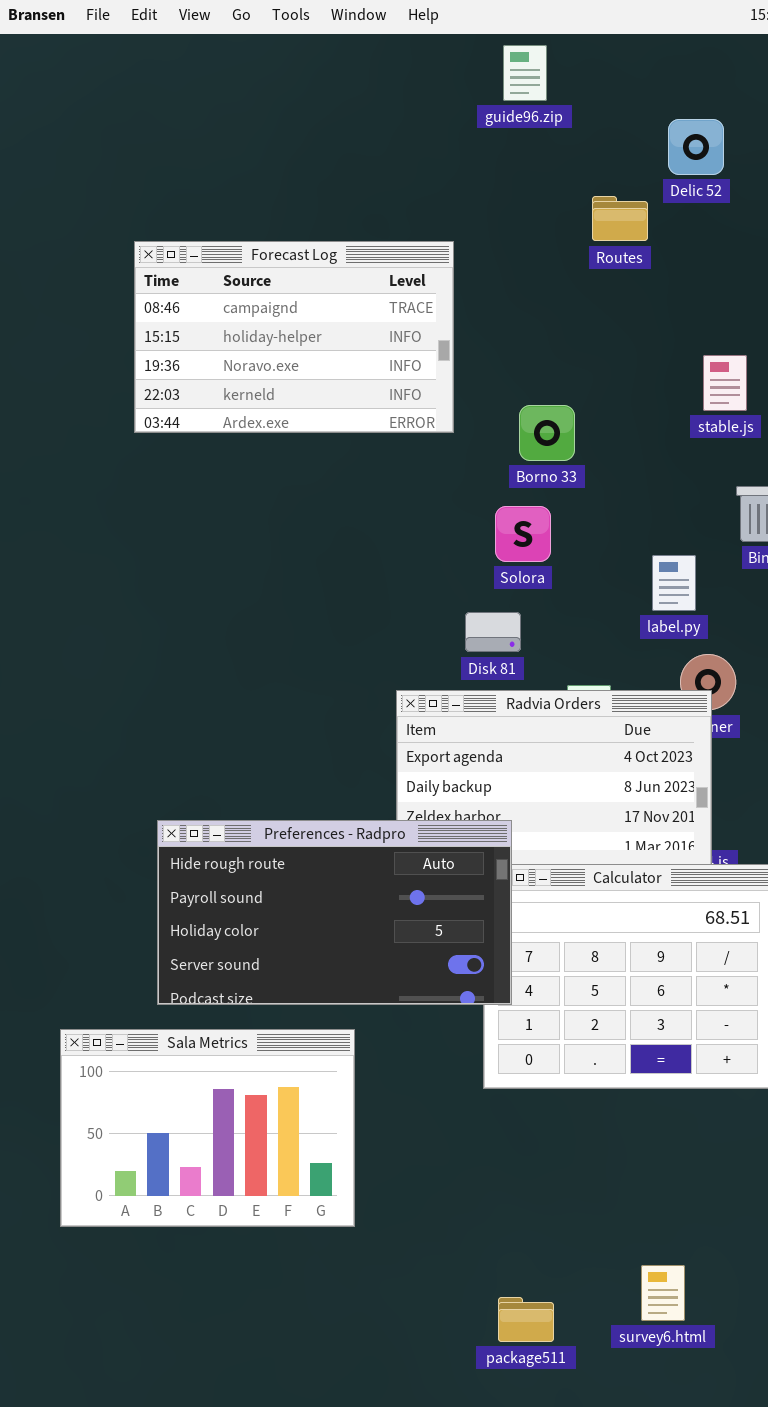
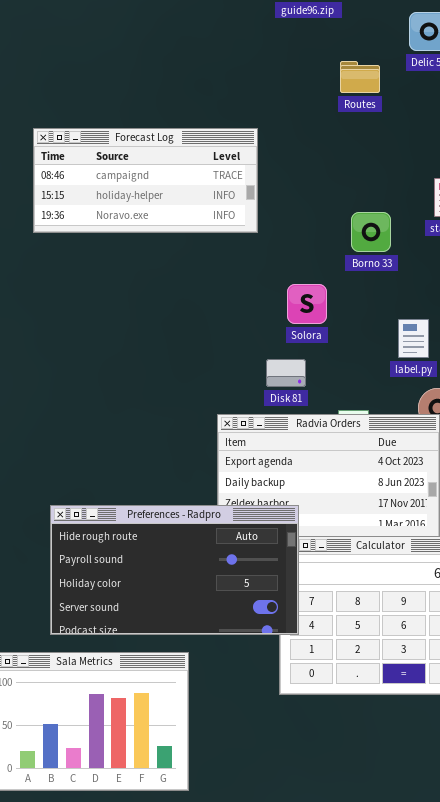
Routes: [592,196,648,241] -> [340,61,380,93], moved
Forecast Log: [134,241,454,433] -> [33,128,258,233], resized
Borno 33: [519,405,575,461] -> [351,212,391,252], moved

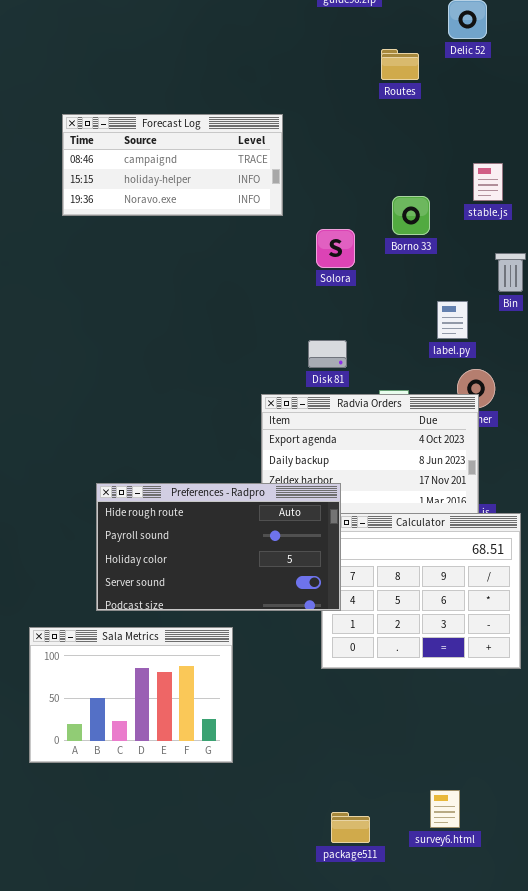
Forecast Log: [33,128,258,233] -> [62,114,283,216], moved
Solora: [287,284,327,324] -> [316,229,355,268], moved

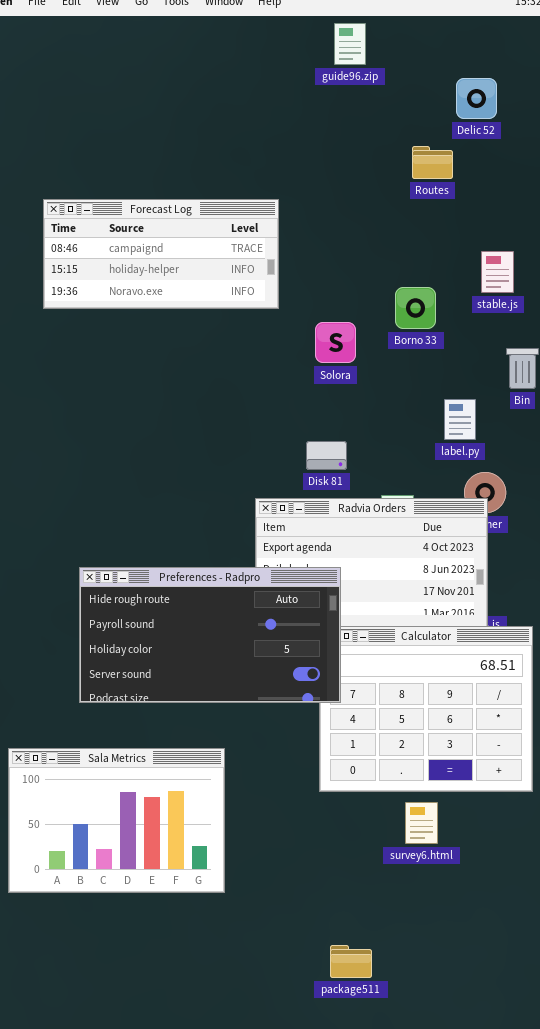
Routes: [381,49,419,80] -> [412,146,453,179], moved
Preferences - Radpro: [96,483,341,611] -> [79,567,341,703], moved
survey6.html: [430,790,460,828] -> [405,802,438,844], moved

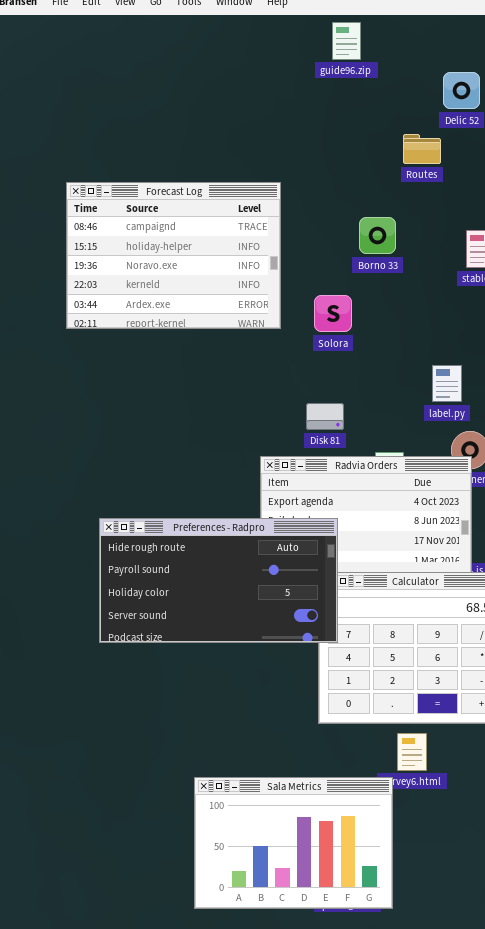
Forecast Log: [43,199,279,309] -> [66,182,281,329], resized
Borno 33: [395,287,436,329] -> [359,217,396,254], moved
Sala Metrics: [8,748,225,893] -> [194,777,393,909], moved

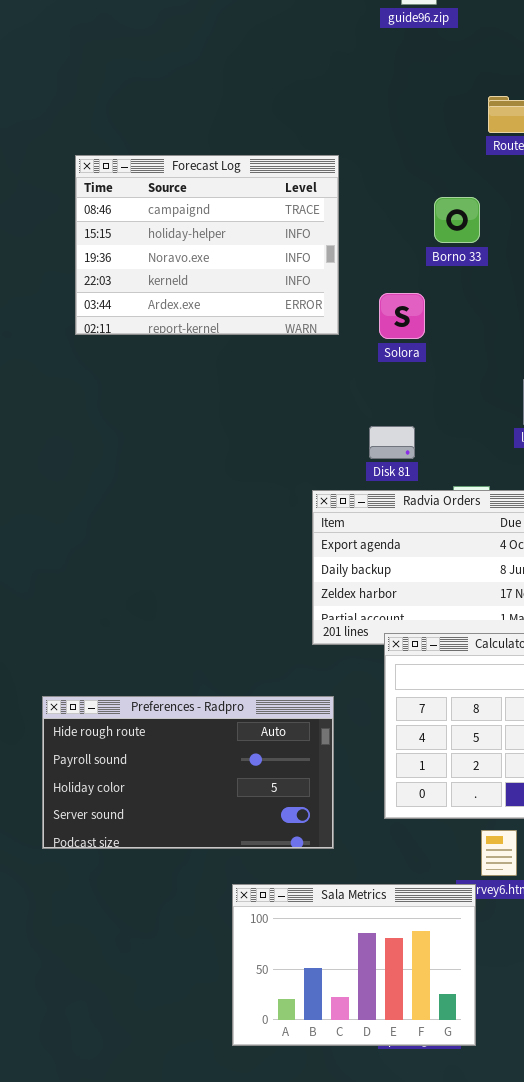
Preferences - Radpro: [99,518,338,643] -> [42,696,334,849], moved

